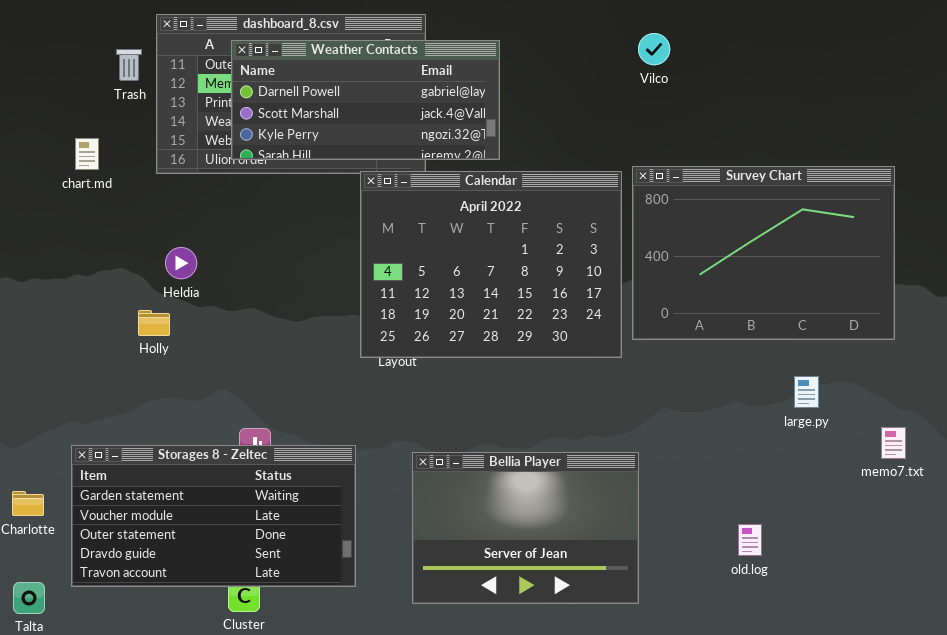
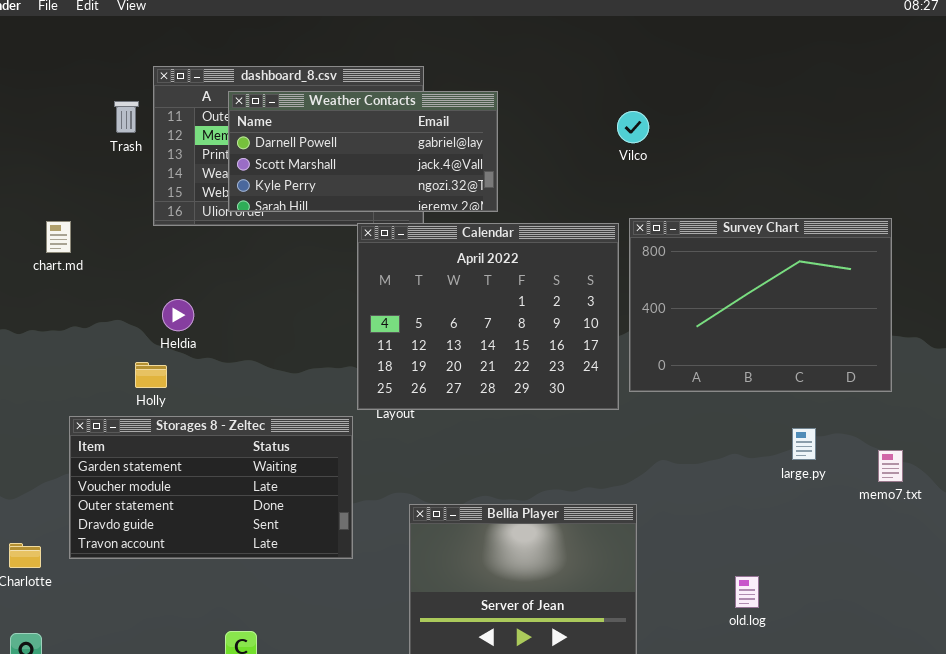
Vilco: [638,33,670,65] -> [617,111,649,143], moved
chart.md: [75,138,99,170] -> [46,221,71,253], moved
memo7.txt: [881,427,906,459] -> [878,450,903,482], moved
Storages 8 - Zeltec: [71,445,356,587] -> [69,416,353,559], moved

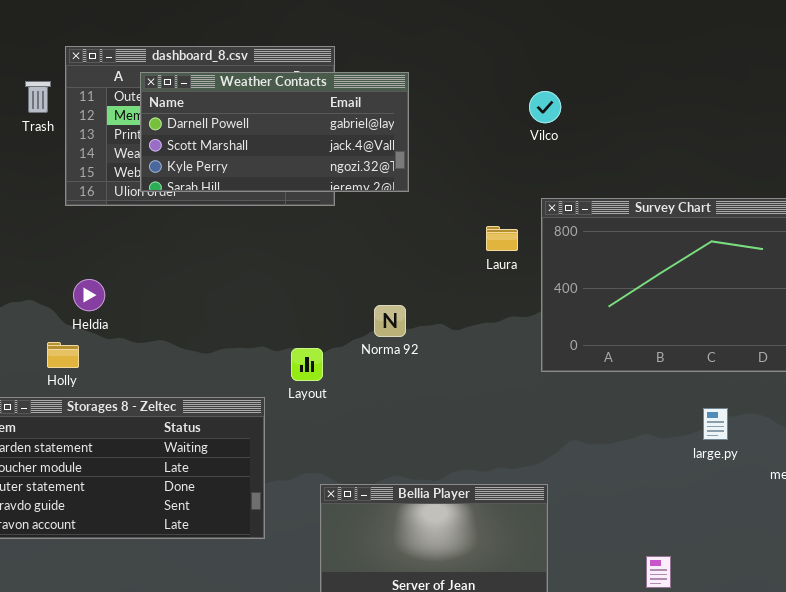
Calendar: [357,223,619,410] -> none, closed

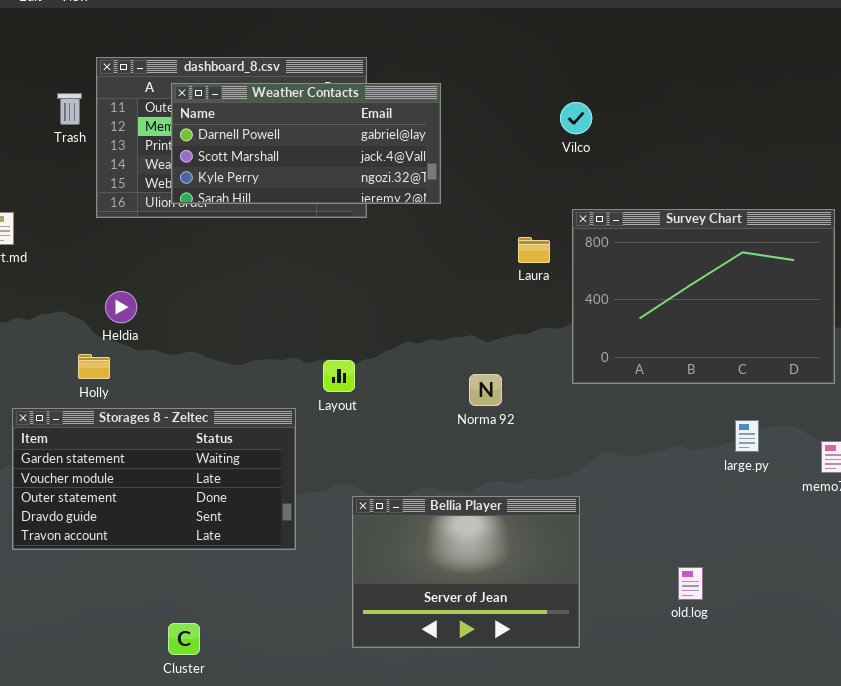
Norma 92: [374,305,406,337] -> [469,374,502,406], moved

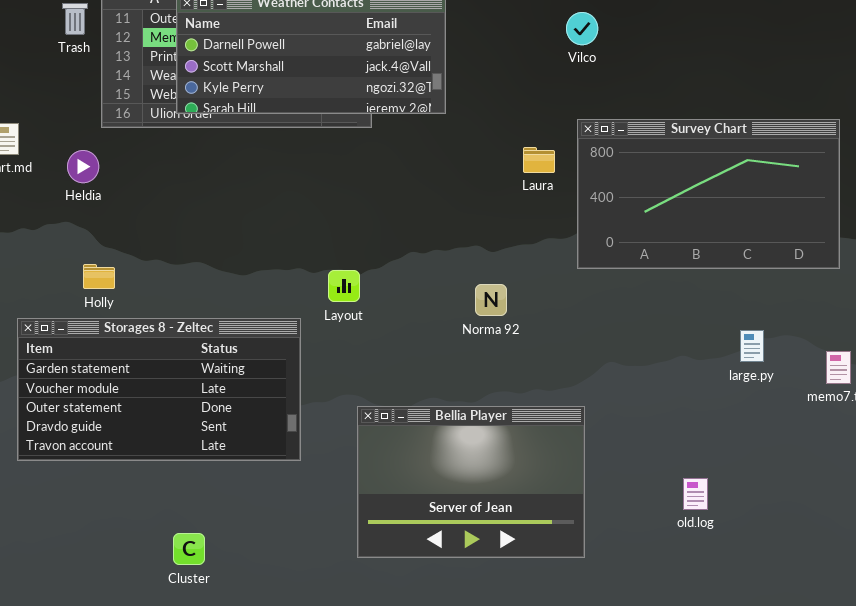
Survey Chart: [572,209,835,384] -> [577,119,840,269], resized
Heldia: [105,291,137,323] -> [67,150,99,183], moved

